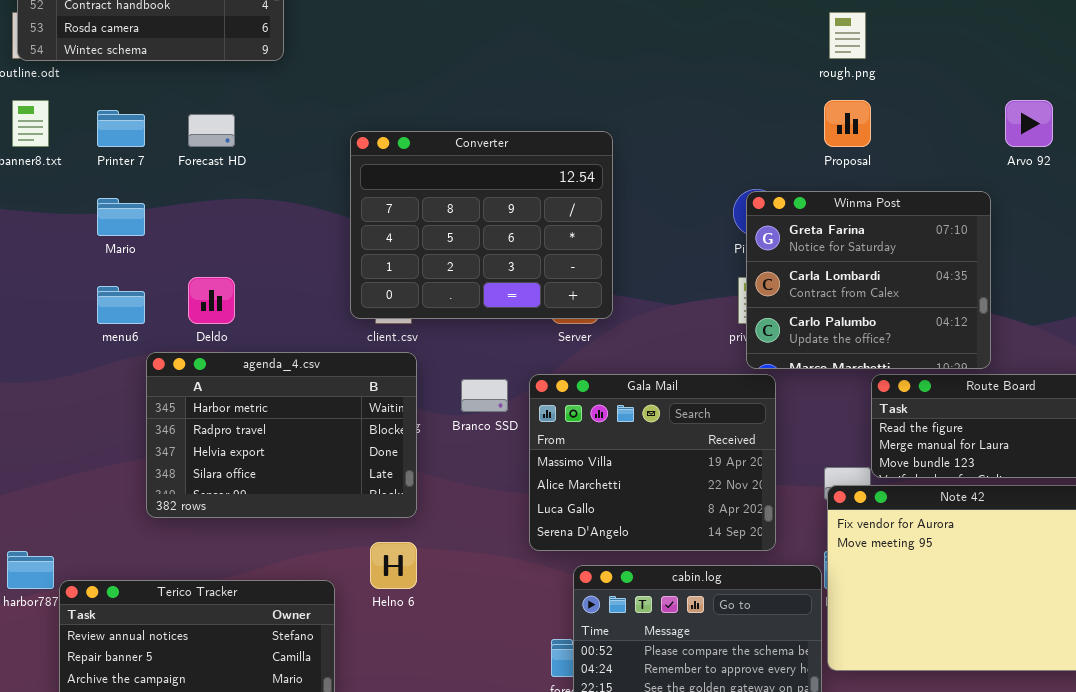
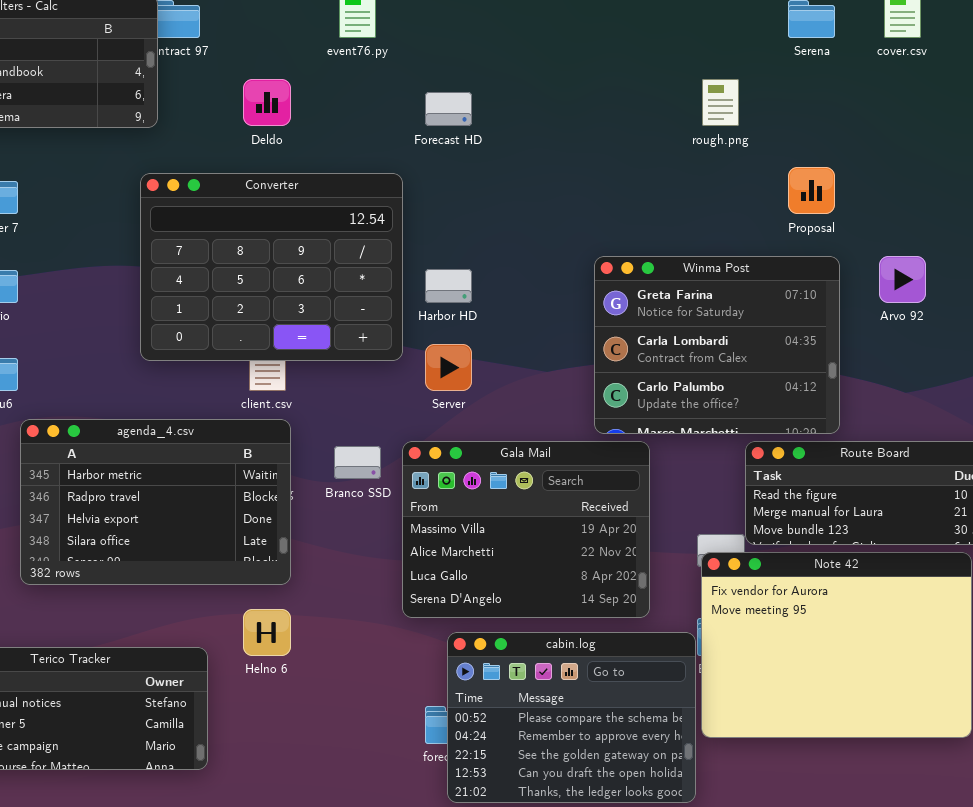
Proposal: [824,100,871,147] -> [788,167,835,214], moved
Arvo 92: [1005,100,1053,147] -> [879,256,926,303], moved
Forecast HD: [188,114,235,147] -> [425,92,472,126], moved
Converter: [350,131,613,319] -> [140,173,403,361], moved
Winma Post: [746,191,991,369] -> [594,256,840,434], moved
Deldo: [188,277,235,324] -> [243,79,291,126], moved

